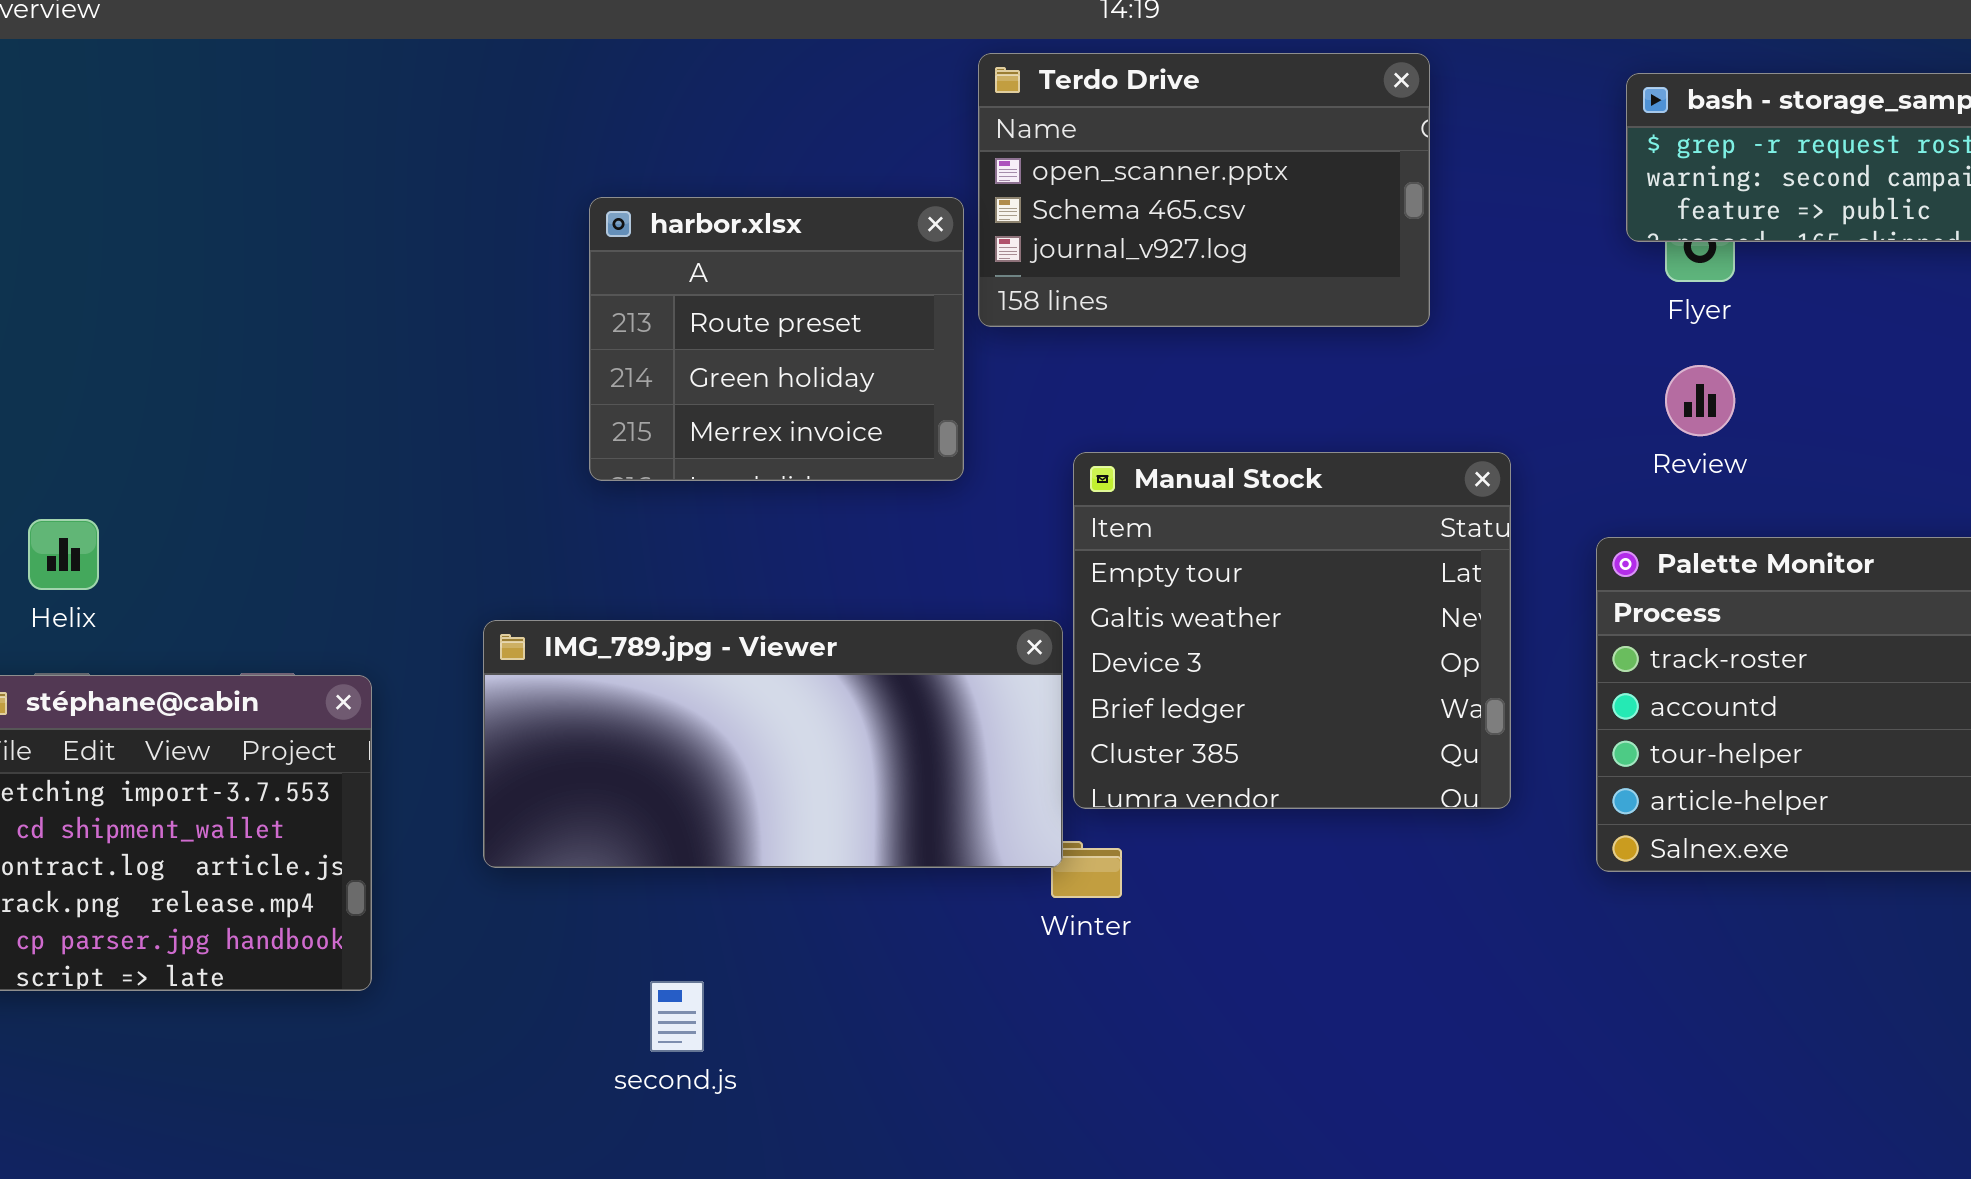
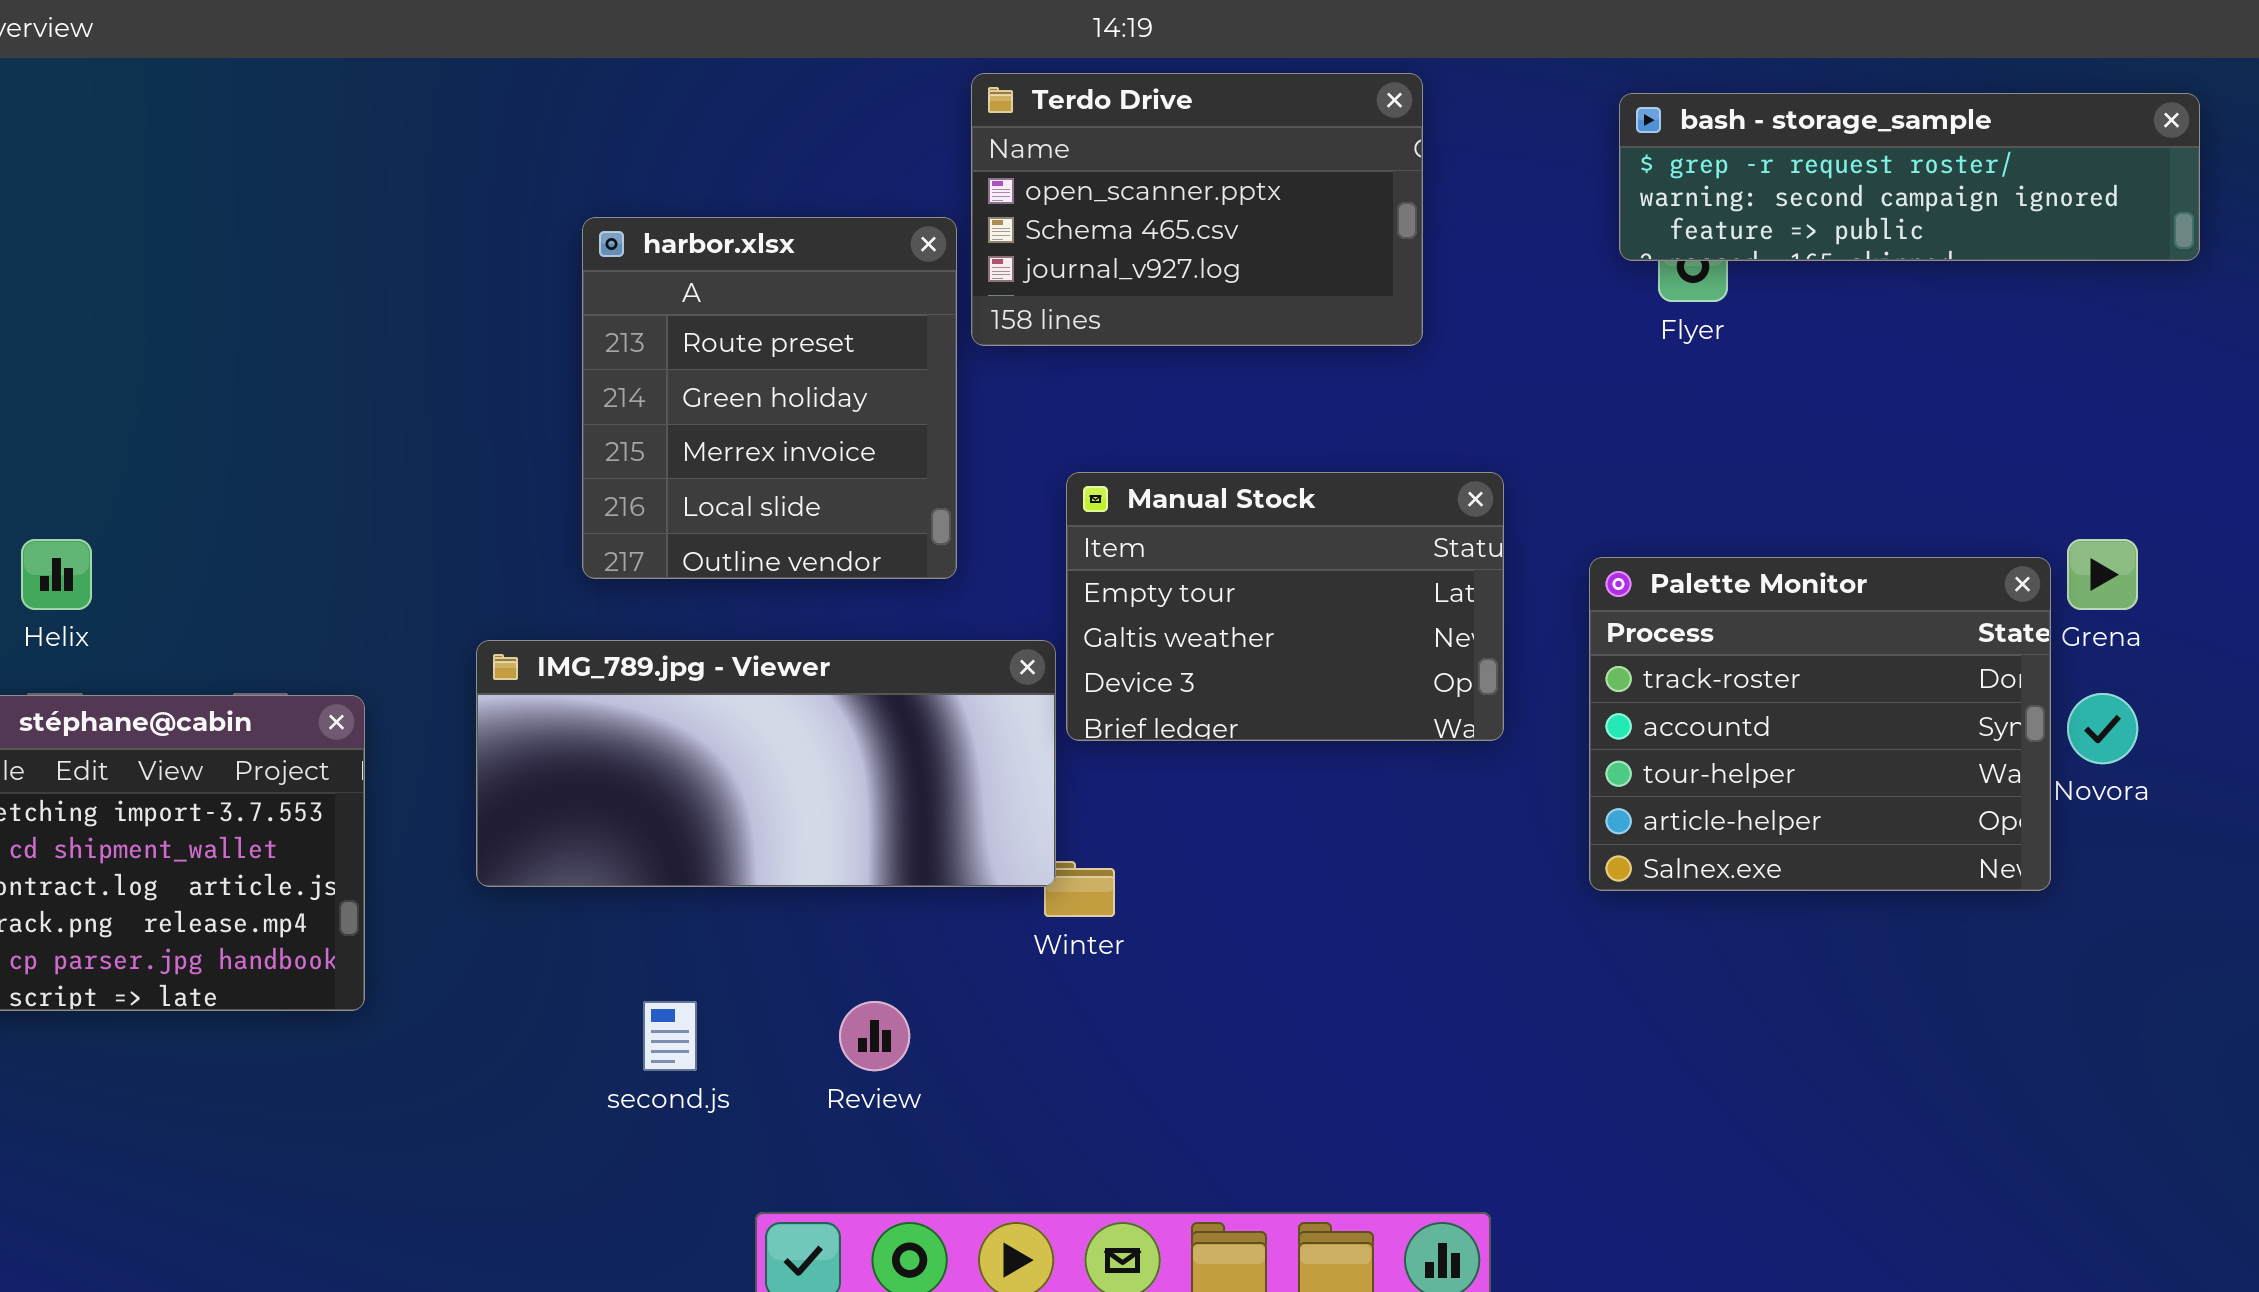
harbor.xlsx: [589,197,964,481] -> [582,217,957,579], resized
Review: [1665,365,1735,436] -> [839,1001,910,1071], moved
Manual Stock: [1073,452,1511,809] -> [1066,472,1504,741], resized

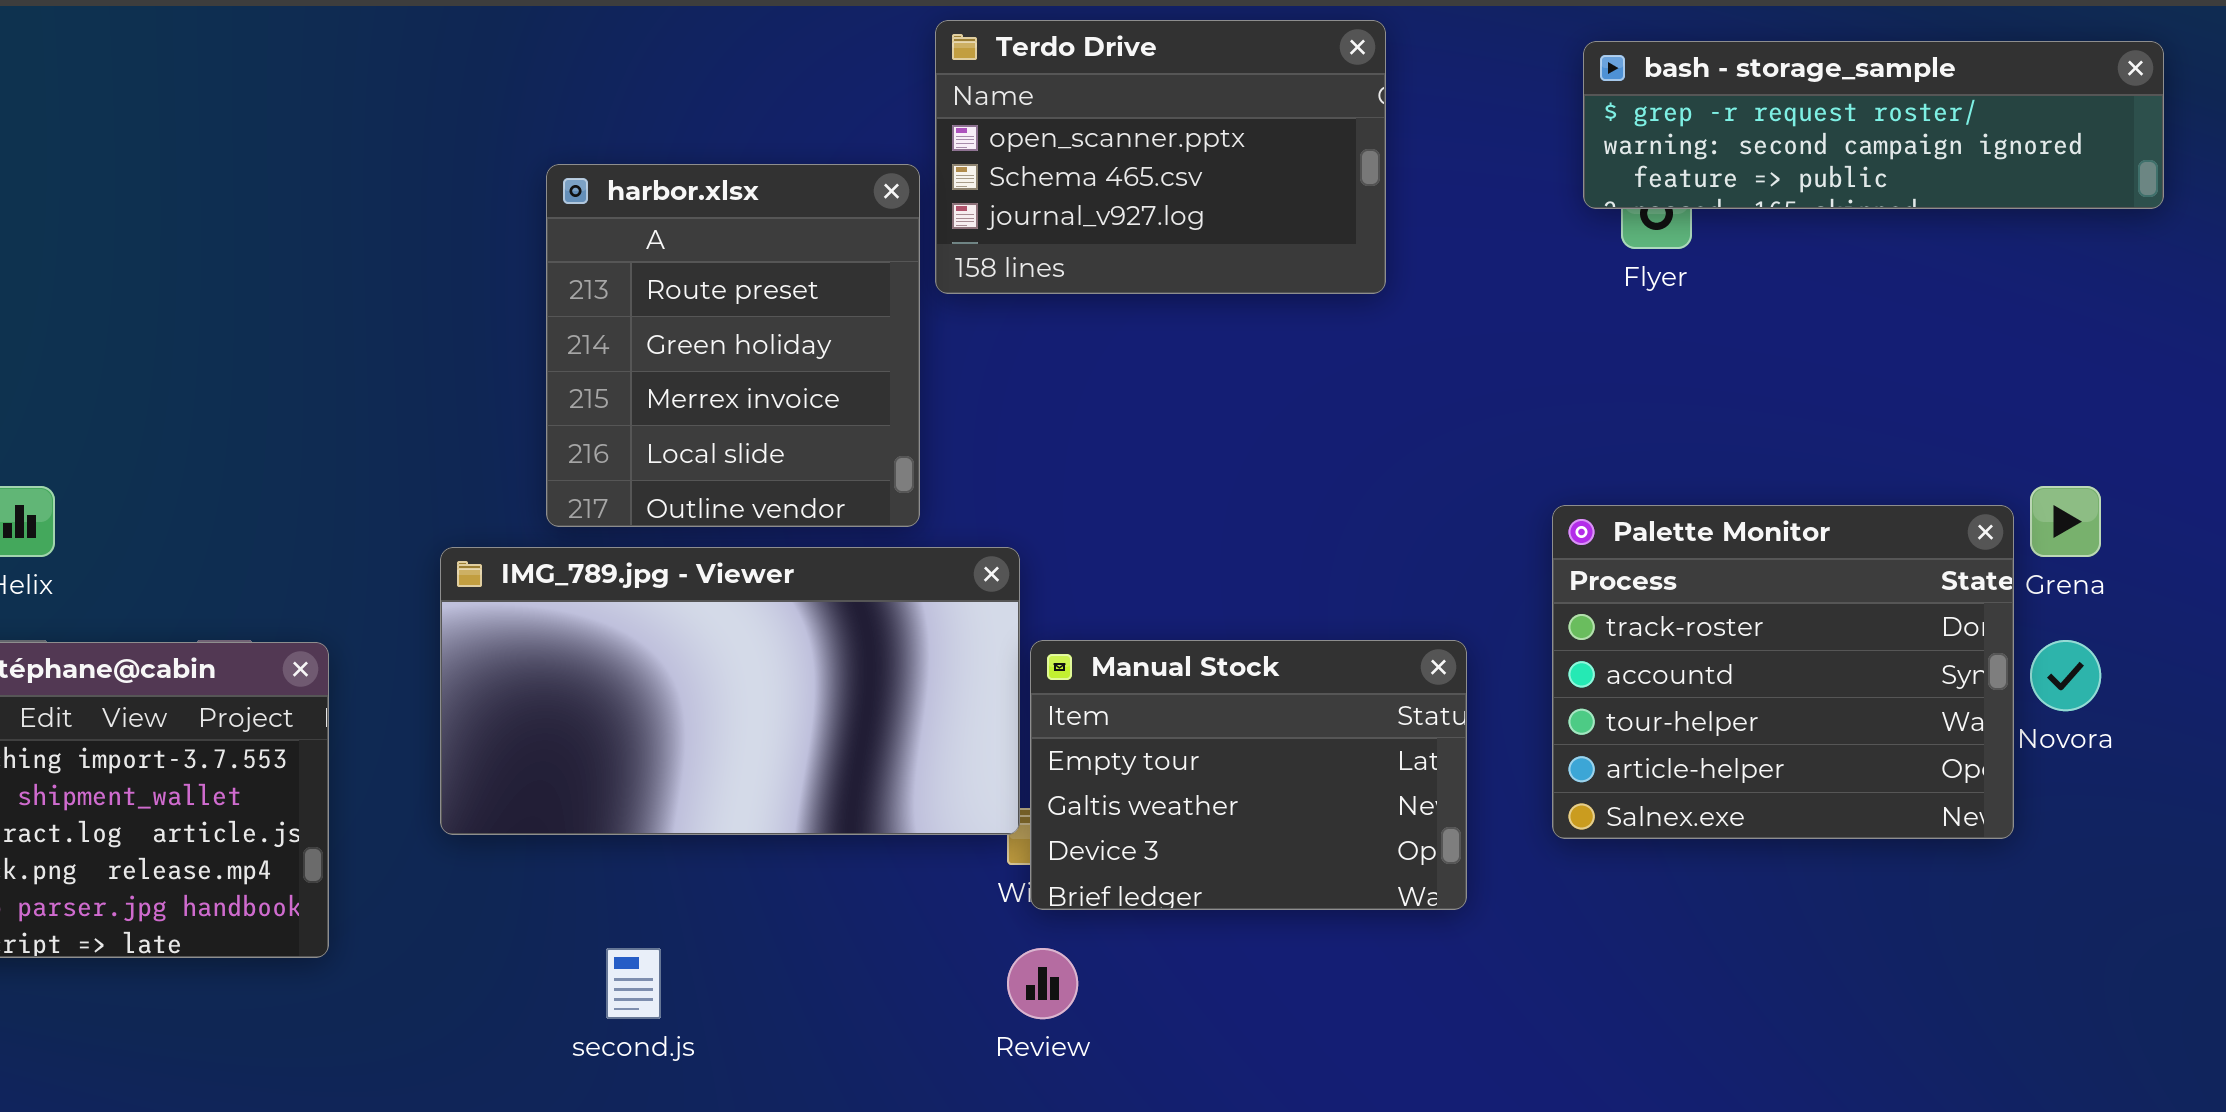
Manual Stock: [1066,472,1504,741] -> [1030,640,1467,910], moved
IMG_789.jpg - Viewer: [476,640,1056,887] -> [440,547,1020,835], resized
Review: [839,1001,910,1071] -> [1007,948,1078,1019], moved

